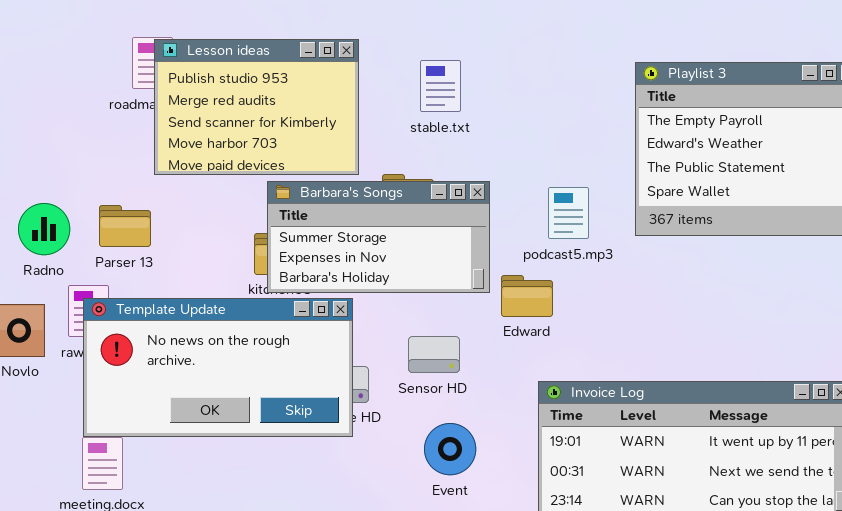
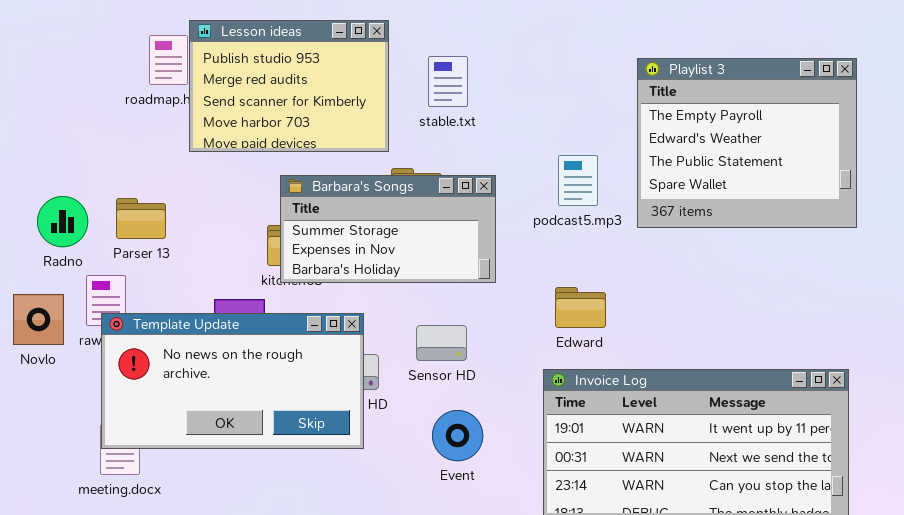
Lesson ideas: [154,39,359,175] -> [189,20,389,152], moved
podcast5.mp3: [548,187,589,239] -> [558,155,598,206], moved
Edward: [501,275,553,317] -> [555,287,606,328], moved
Template Update: [83,298,353,437] -> [101,313,364,449], moved

